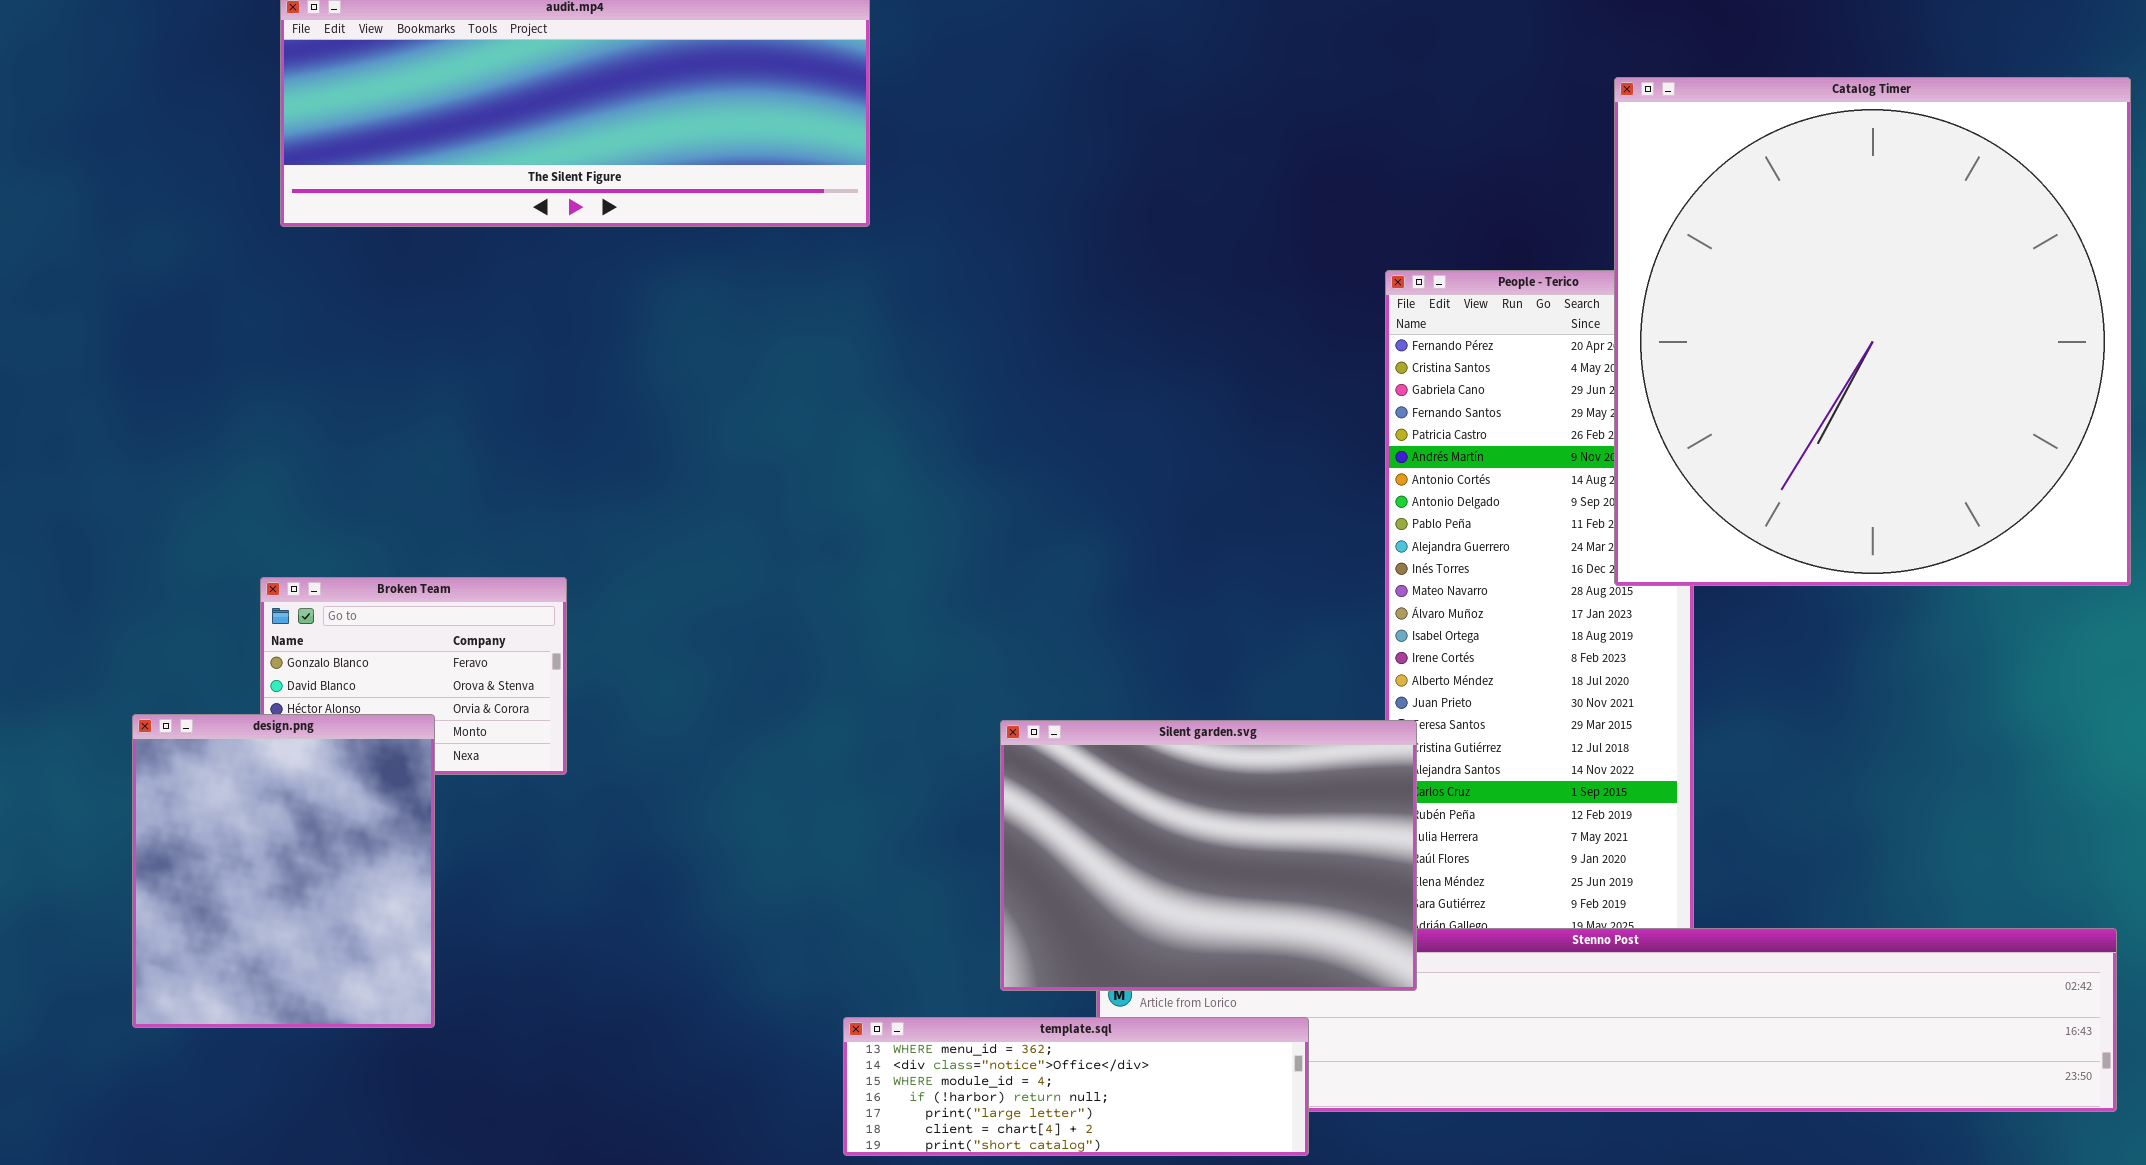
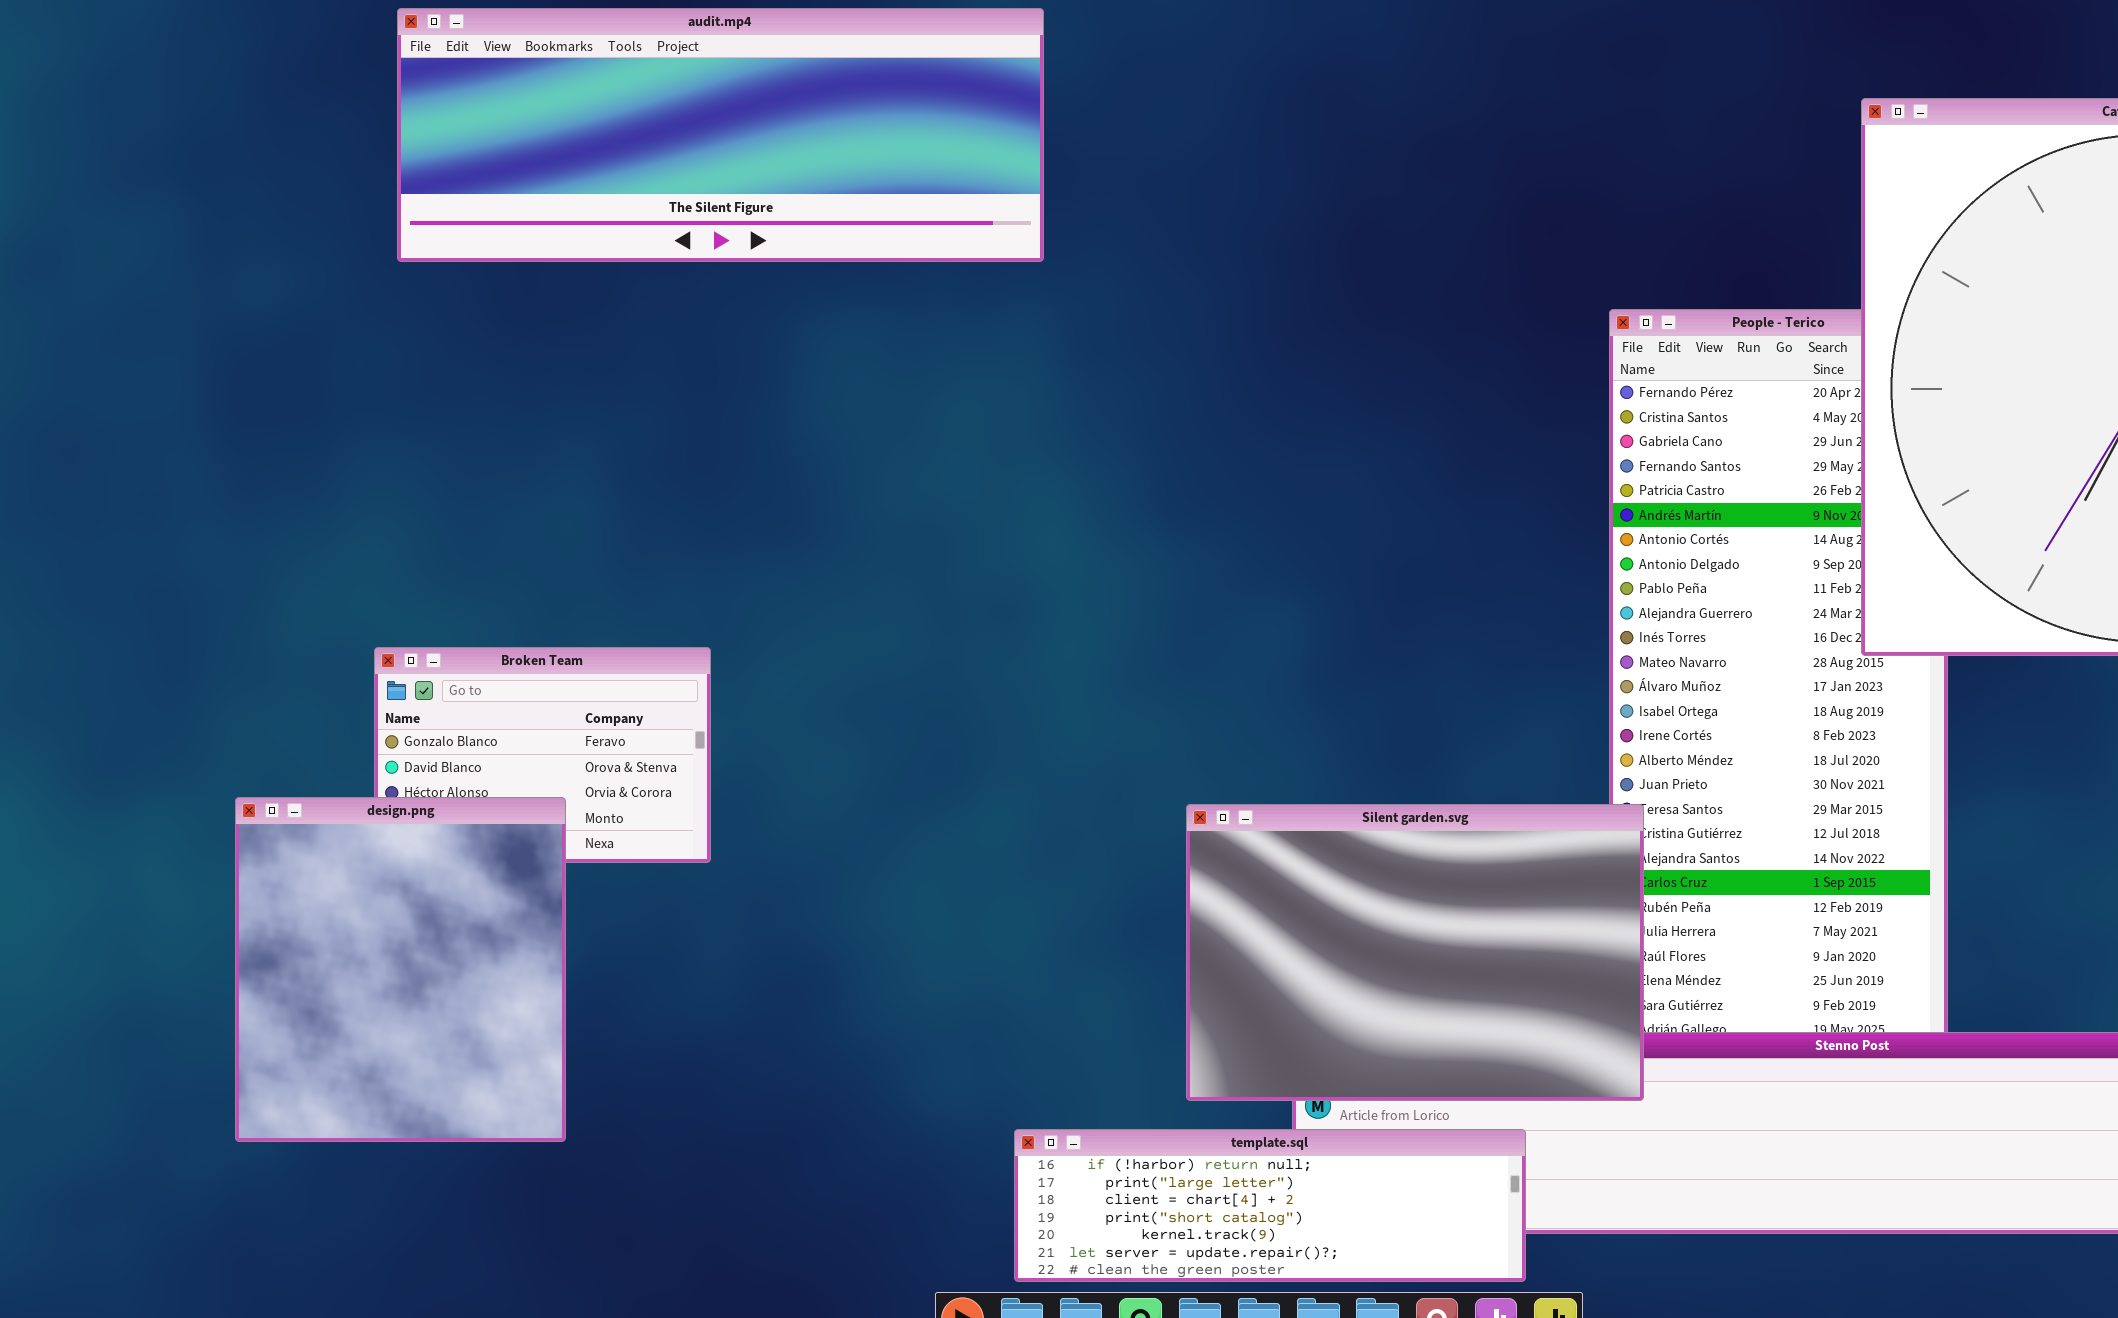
template.sql: [843,1017,1309,1156] -> [1014,1129,1526,1282], scrolled down 3 rows

